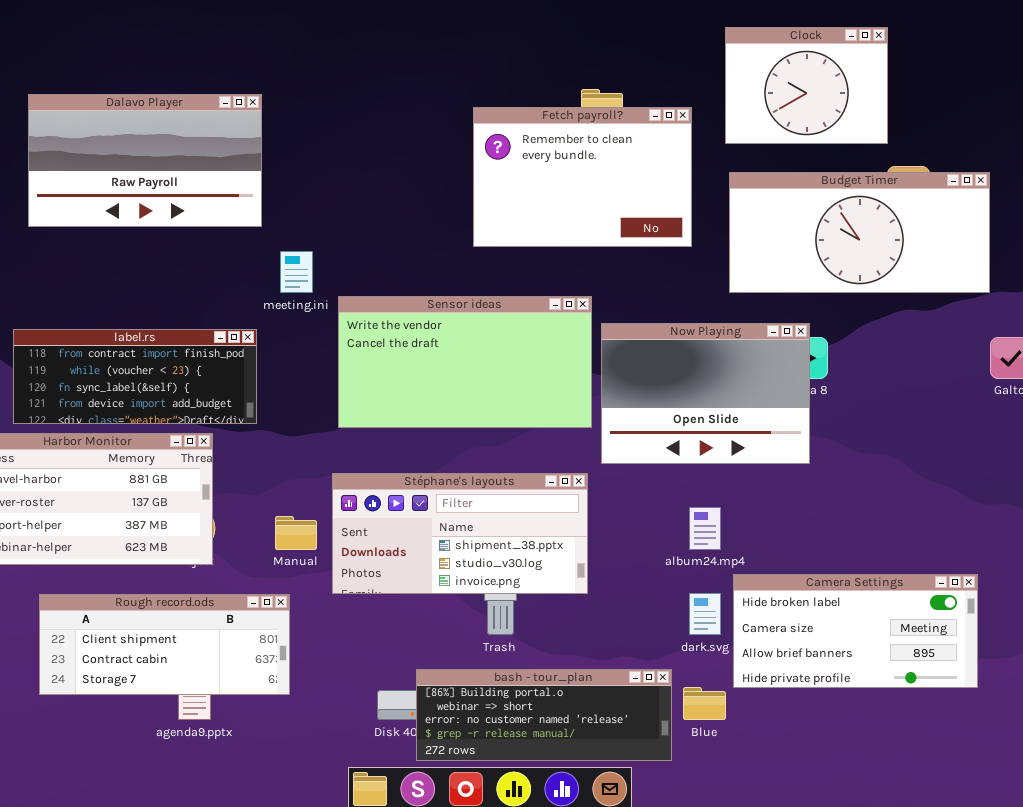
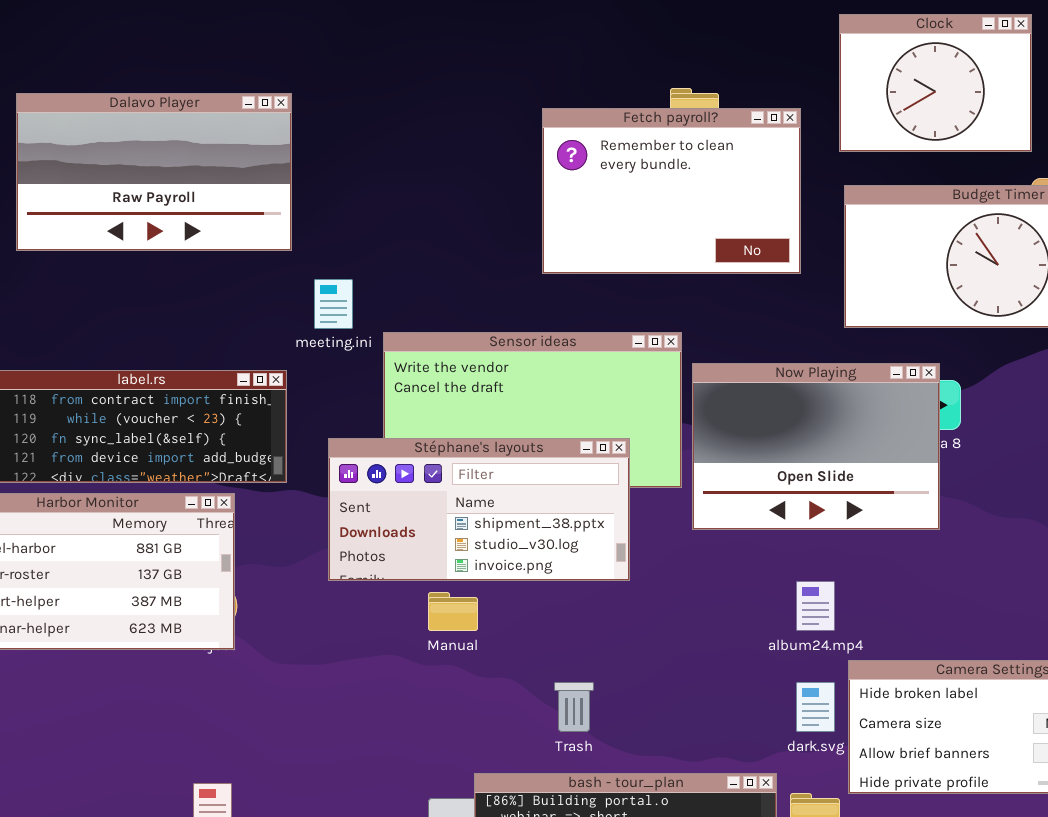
Stéphane's layouts: [332,473,588,594] -> [328,438,630,581], moved
Manual: [275,516,317,550] -> [428,592,478,631], moved
Rough record.ods: [39,594,290,695] -> none, closed

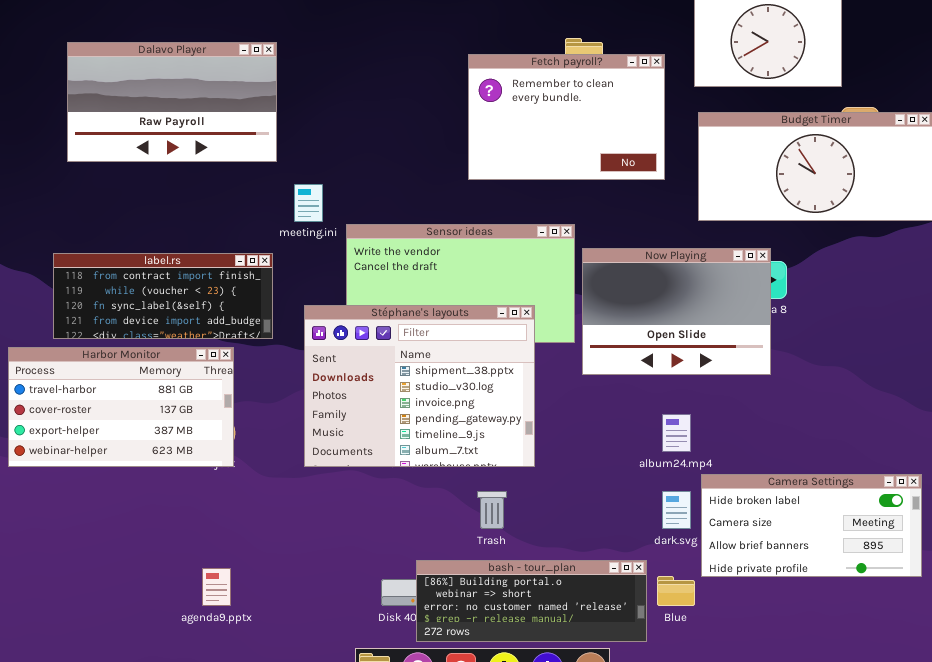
Stéphane's layouts: [328,438,630,581] -> [304,305,535,467], resized

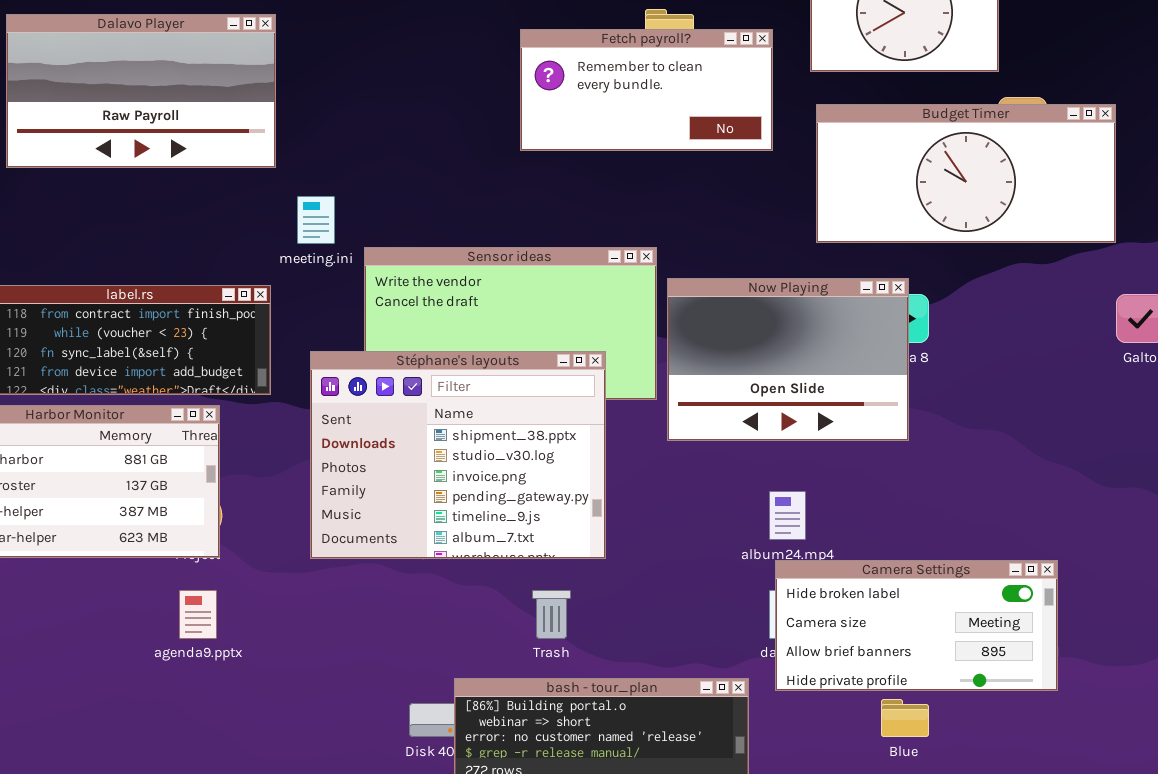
Fetch payroll?: [468,54,665,180] -> [520,29,773,151], resized
Camera Settings: [701,474,922,577] -> [775,560,1058,691], moved
agenda9.pptx: [202,568,231,606] -> [179,590,217,639], moved
Blue: [657,576,695,606] -> [881,699,929,737], moved

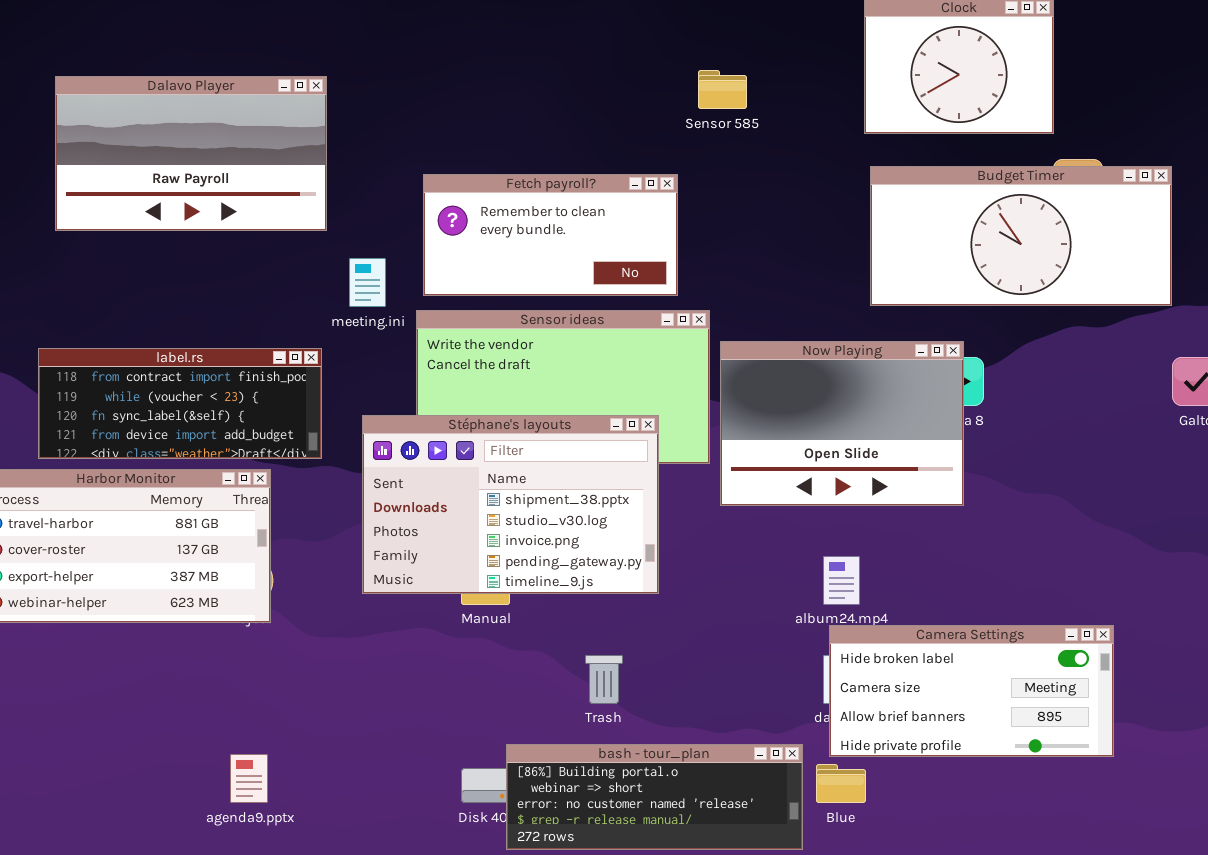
Fetch payroll?: [520,29,773,151] -> [423,174,678,296], moved
Stéphane's layouts: [310,351,606,559] -> [362,415,659,594], resized
agenda9.pptx: [179,590,217,639] -> [230,754,268,803], moved
Blue: [881,699,929,737] -> [816,764,866,803], moved

